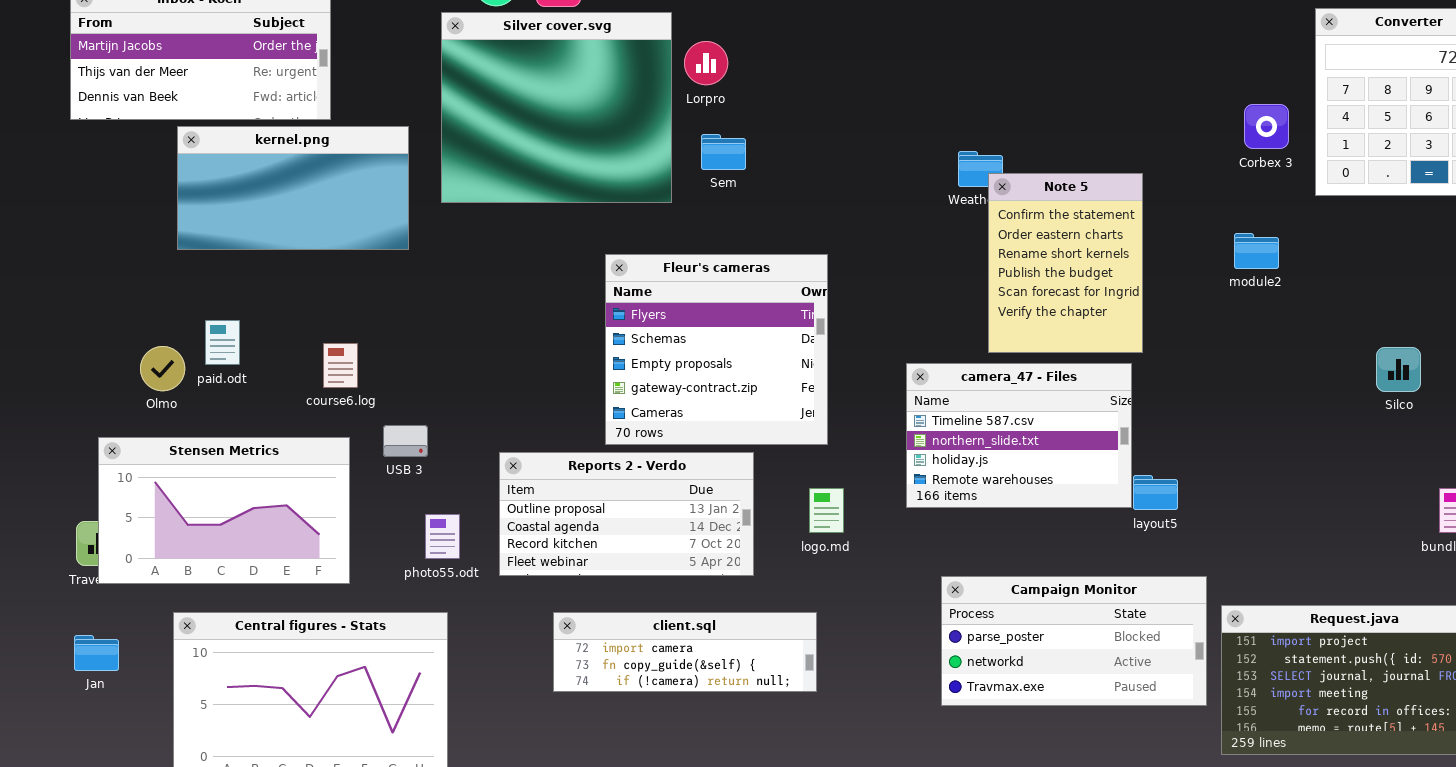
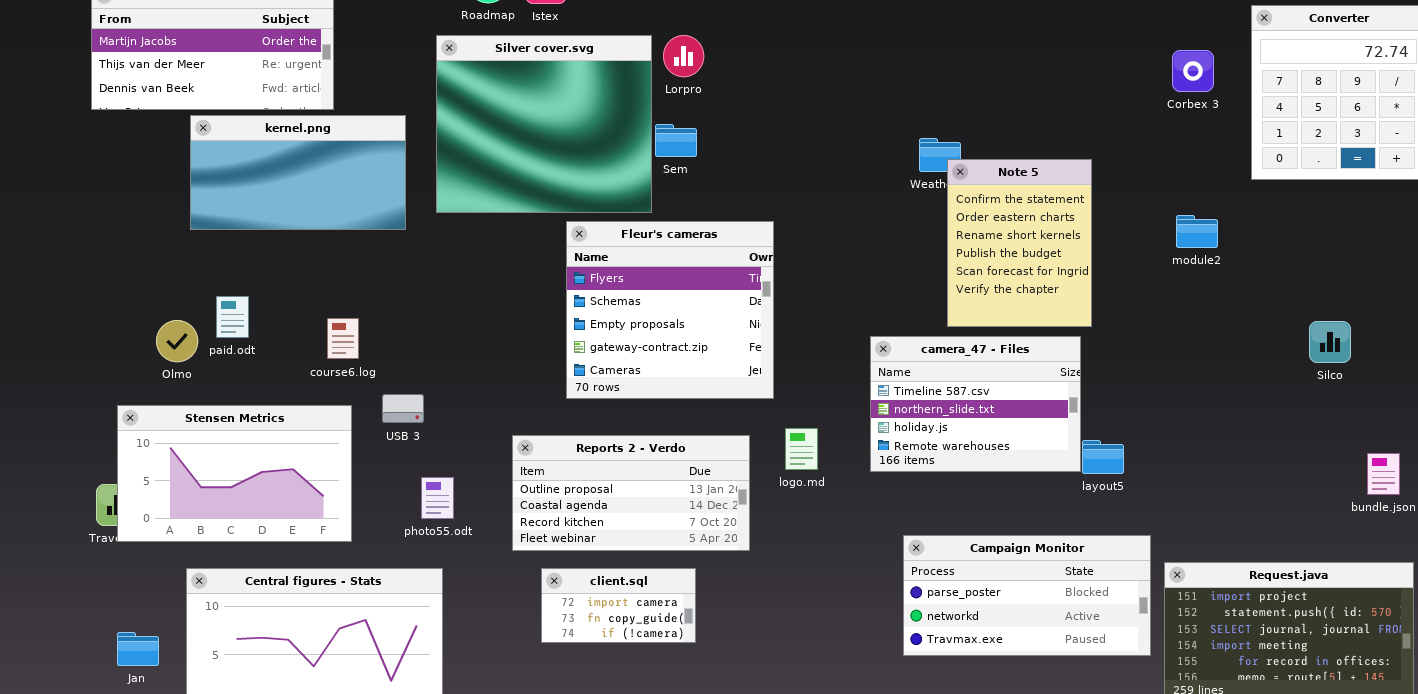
Silver cover.svg: [441,12,672,203] -> [436,35,652,213], moved
Corbex 3: [1244,104,1289,149] -> [1172,50,1214,92], moved
Sem: [701,134,746,170] -> [655,124,697,157], moved
Fleur's cameras: [605,254,828,445] -> [566,221,774,399], moved
Reports 2 - Verdo: [499,452,754,576] -> [512,435,750,551], moved
logo.md: [809,488,844,533] -> [785,428,818,470], moved
client.sql: [553,612,817,692] -> [541,568,696,643], resized
Jan: [74,635,119,671] -> [117,632,159,666], moved

